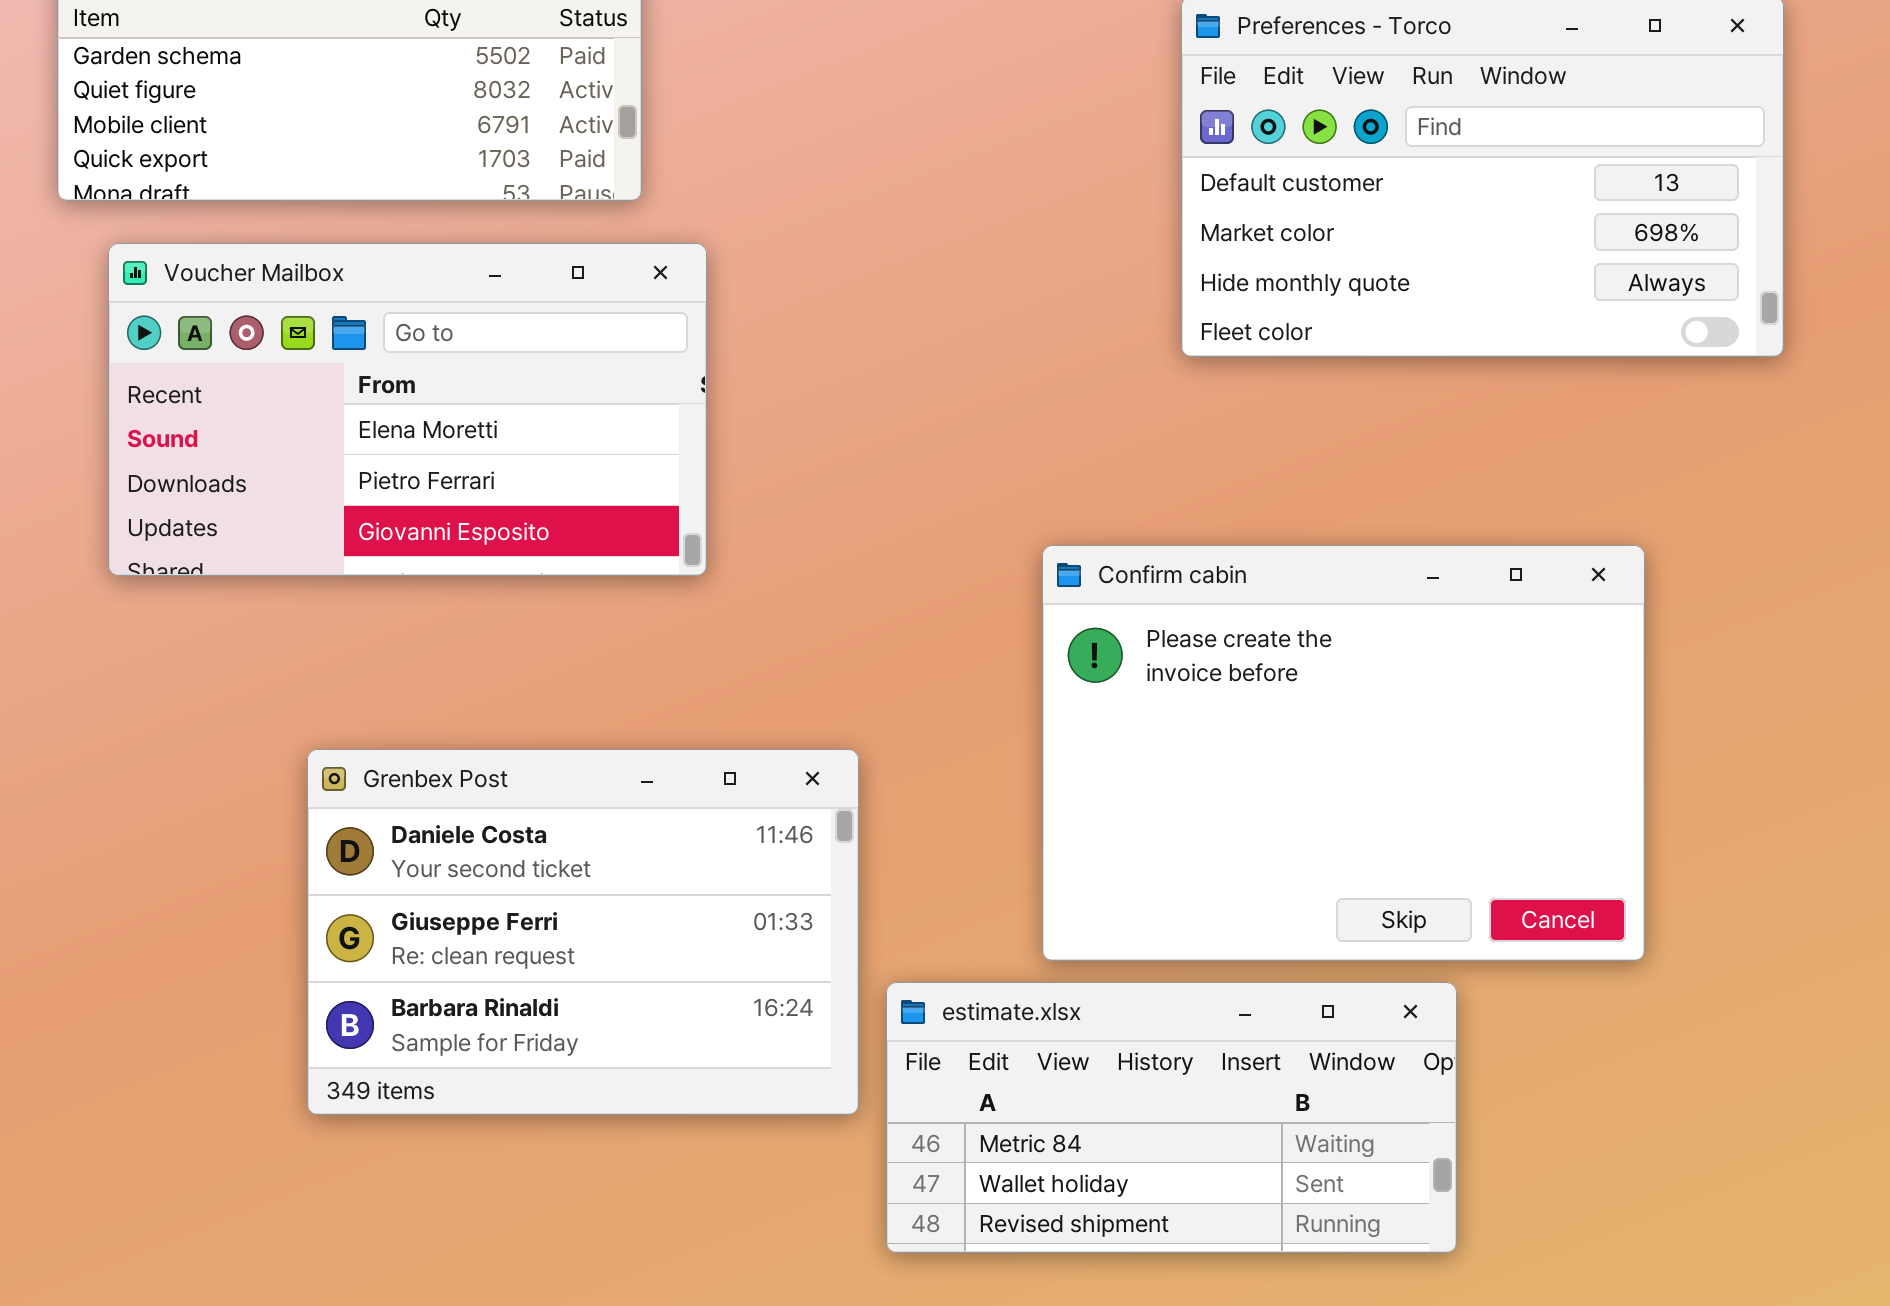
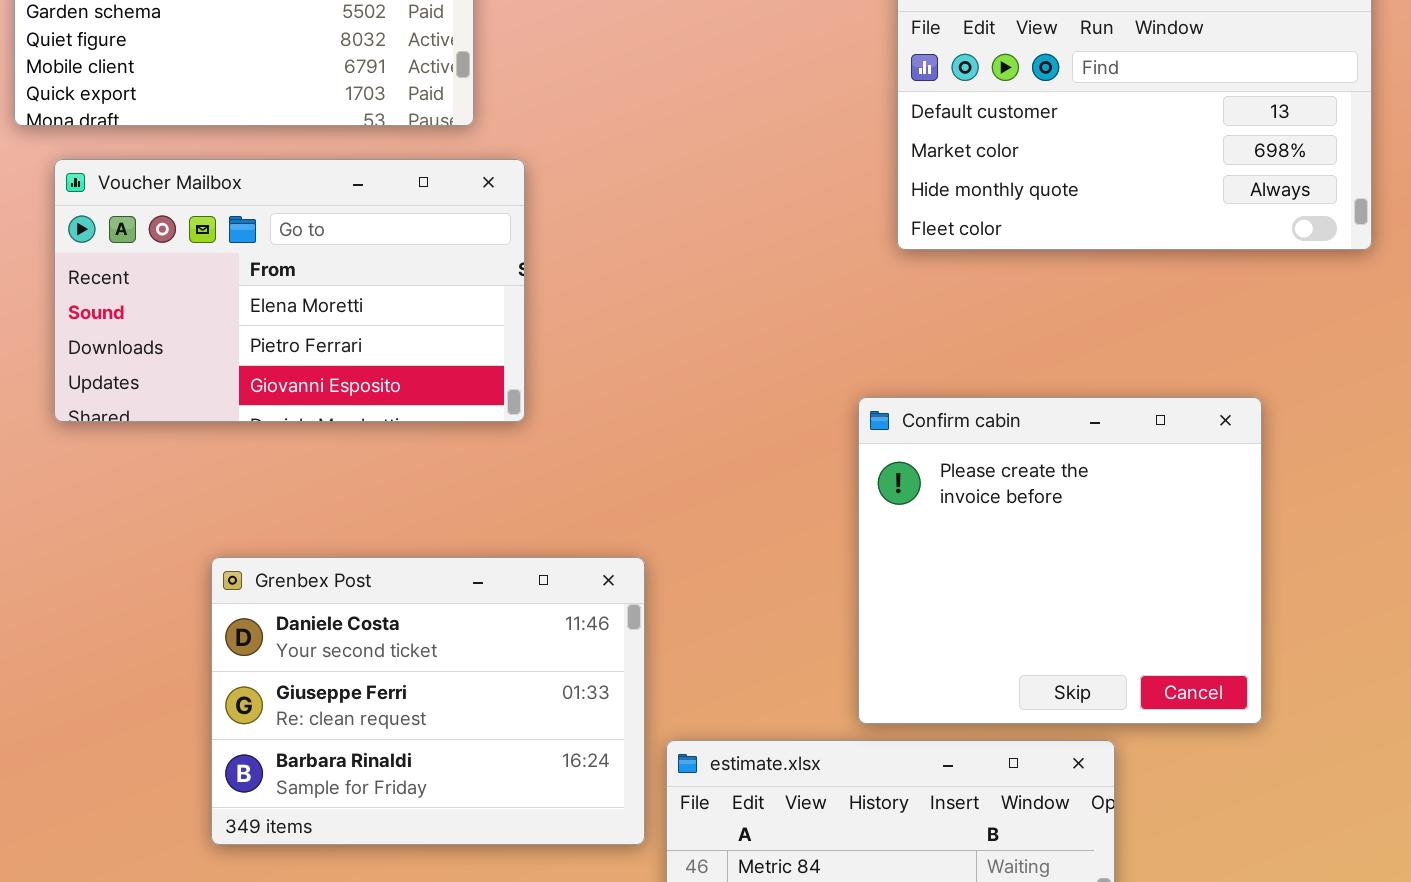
Confirm cabin: [1042,545,1645,961] -> [858,397,1262,724], resized

